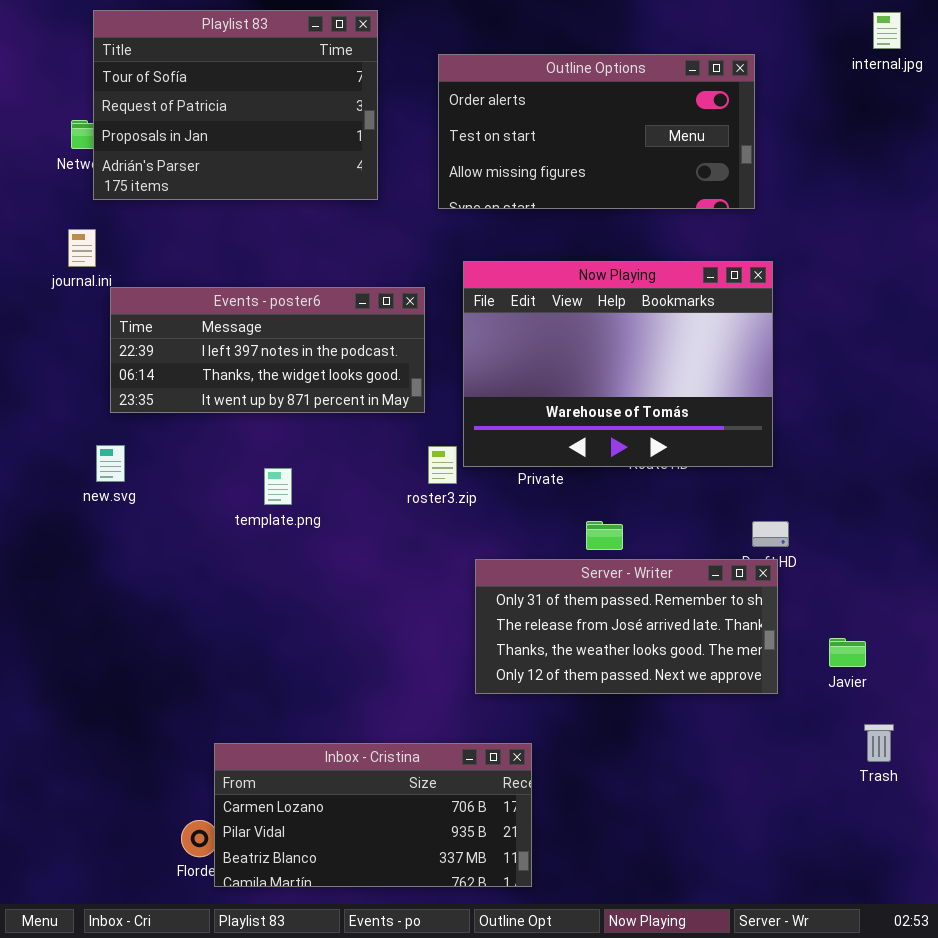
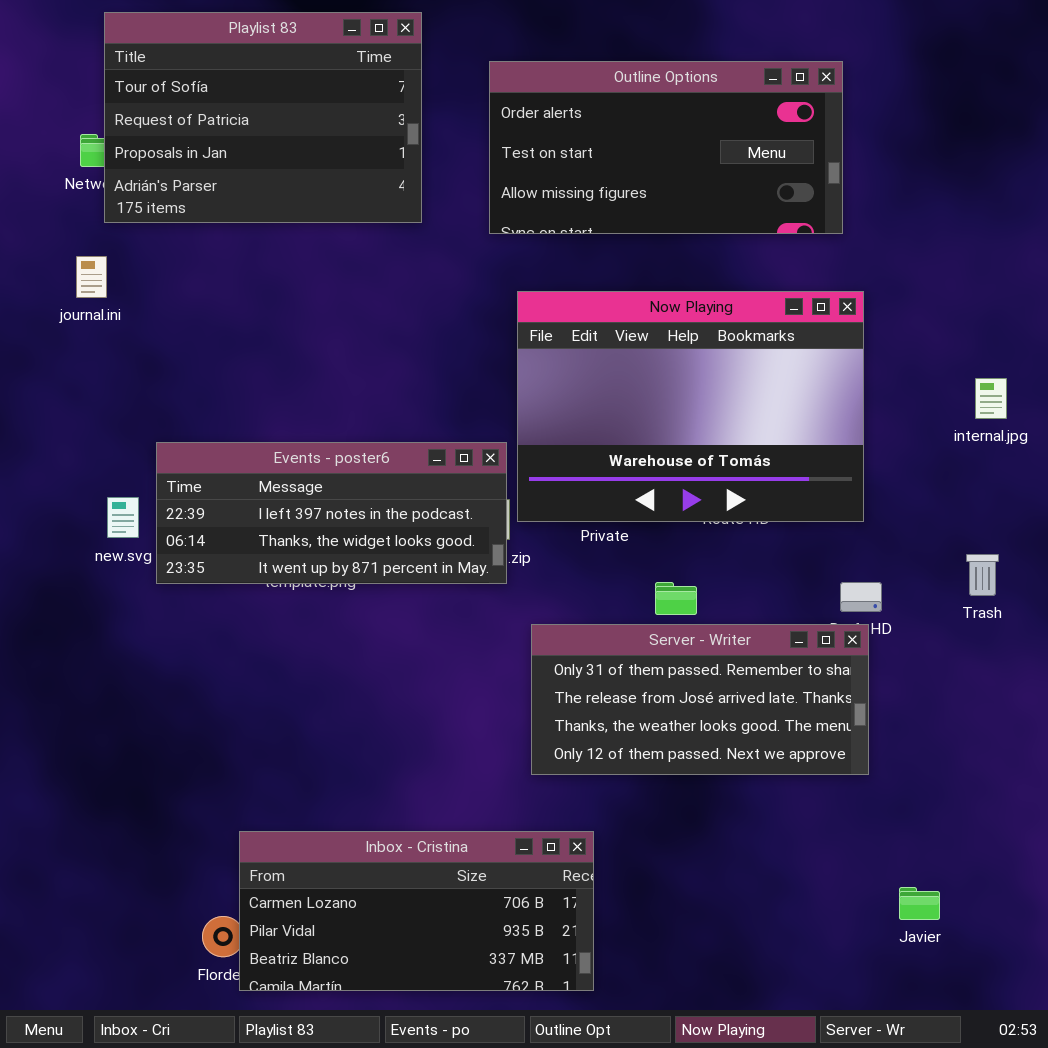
internal.jpg: [873,12,901,49] -> [975,378,1007,419], moved
Events - poster6: [110,287,425,413] -> [156,442,507,584], moved
Javier: [829,638,866,667] -> [899,887,940,920], moved
Trash: [864,724,894,762] -> [966,554,999,596], moved

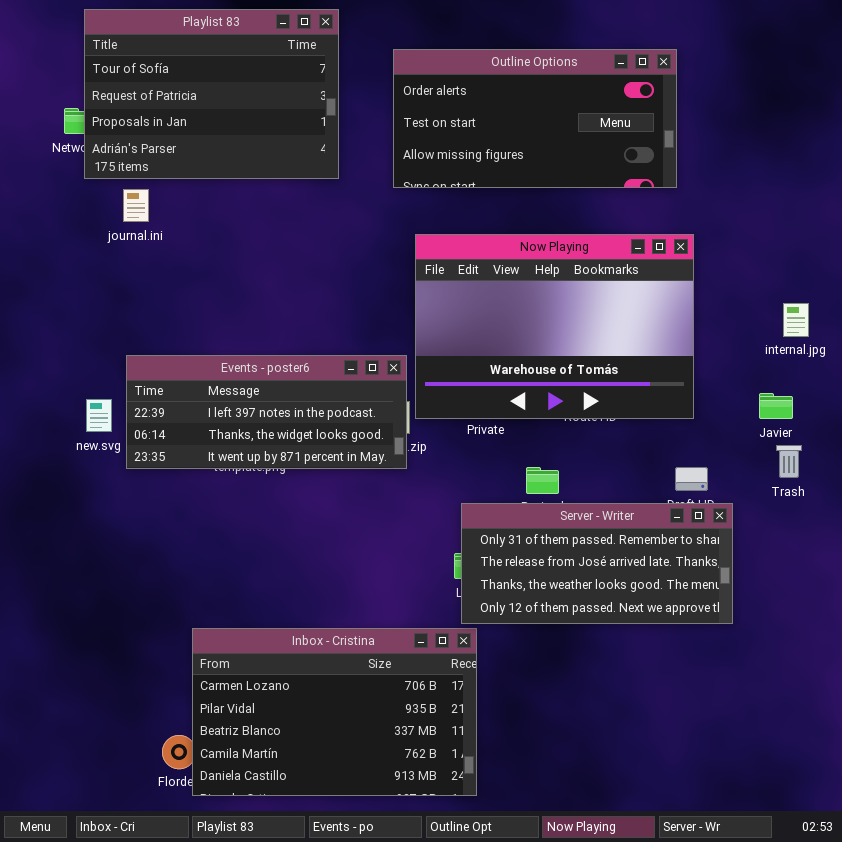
journal.ini: [76,256,107,298] -> [123,189,149,222], moved
Server - Writer: [531,624,869,775] -> [461,503,733,624], moved
Inbox - Cristina: [239,831,594,991] -> [192,628,477,796], resized
Javier: [899,887,940,920] -> [759,393,793,419], moved

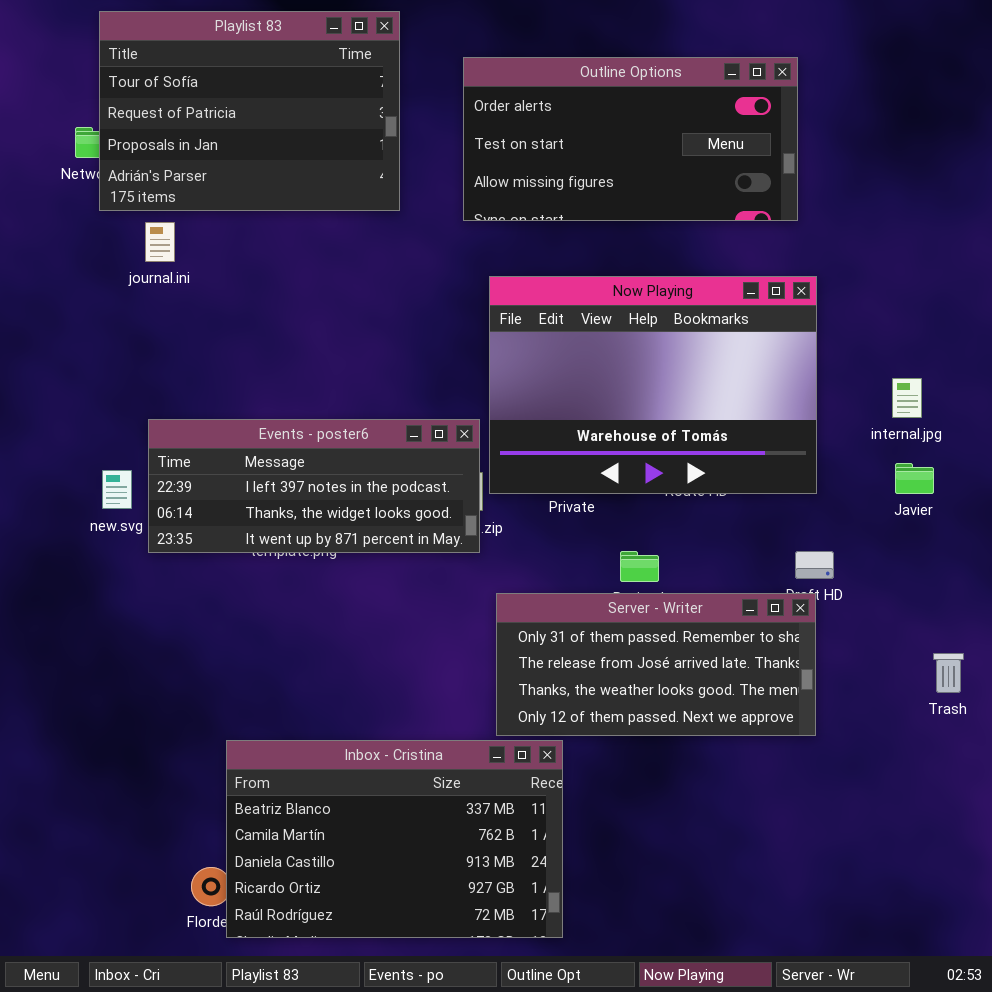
internal.jpg: [783,303,809,337] -> [892,378,922,418], moved
Trash: [776,445,802,478] -> [933,653,964,693], moved
Server - Writer: [461,503,733,624] -> [496,593,816,736], moved
Inbox - Cristina: [192,628,477,796] -> [226,740,563,938], scrolled down 2 rows

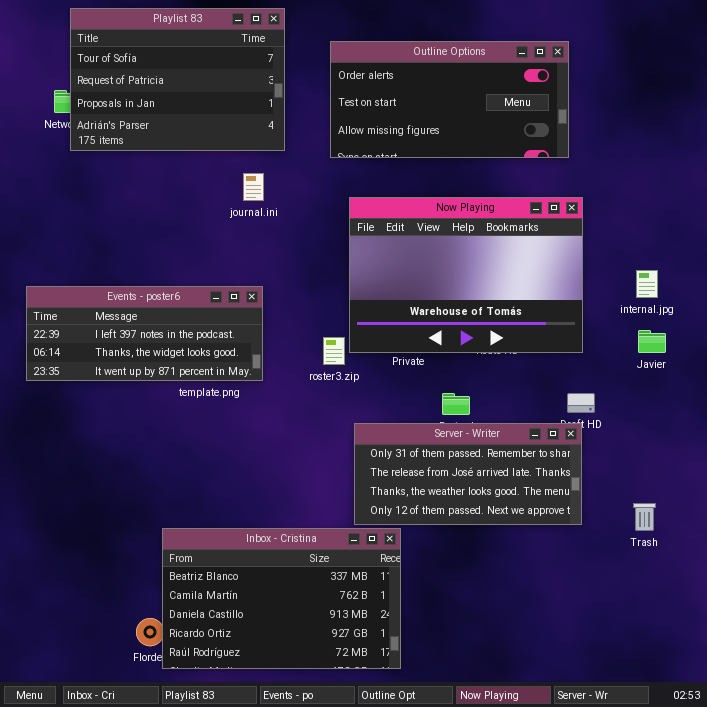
journal.ini: [145,222,175,262] -> [243,173,264,201], moved
Events - poster6: [148,419,480,553] -> [26,286,263,381], moved
Trash: [933,653,964,693] -> [633,503,656,531], moved

